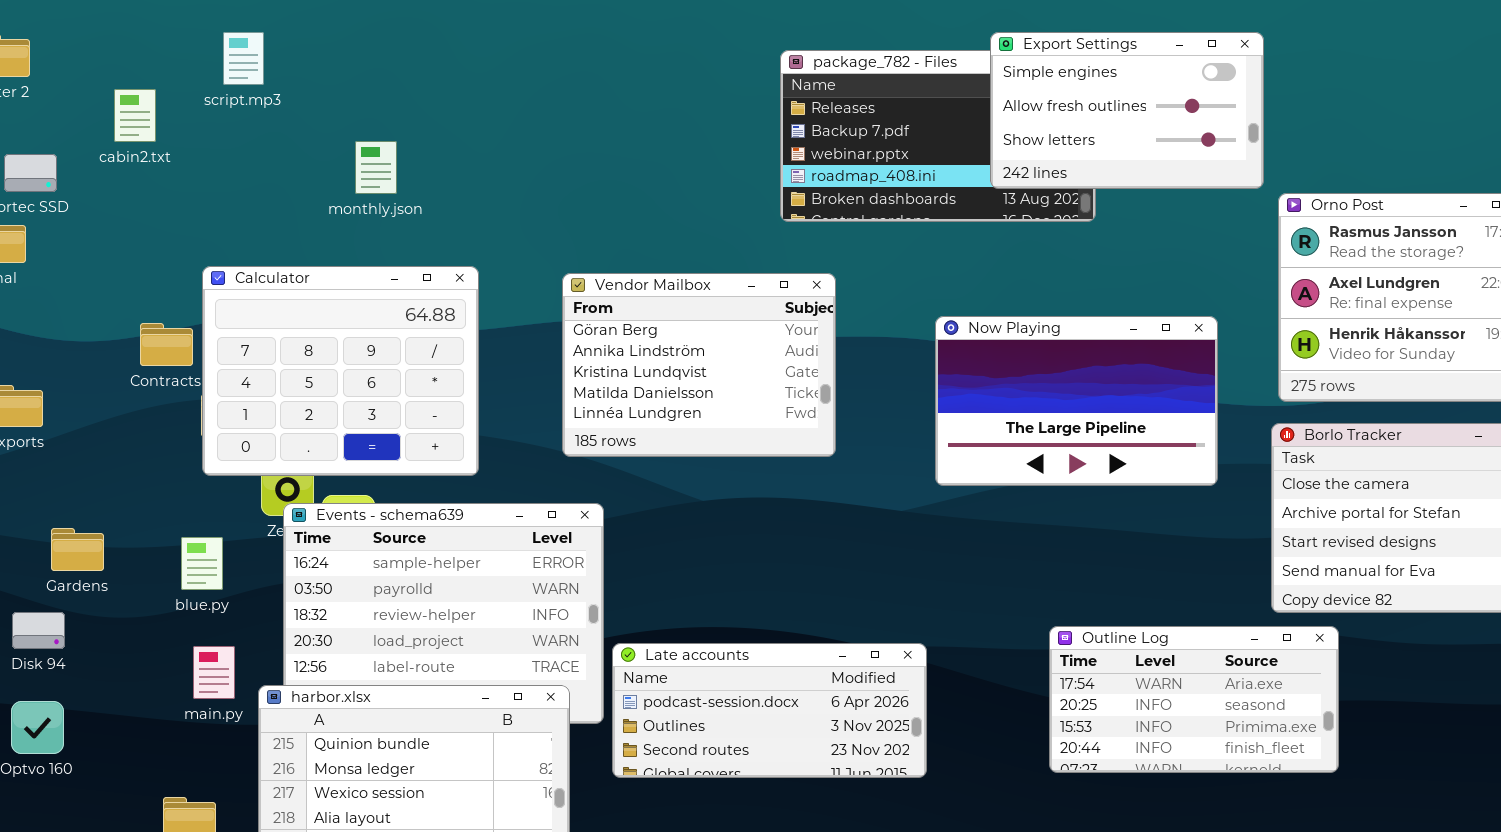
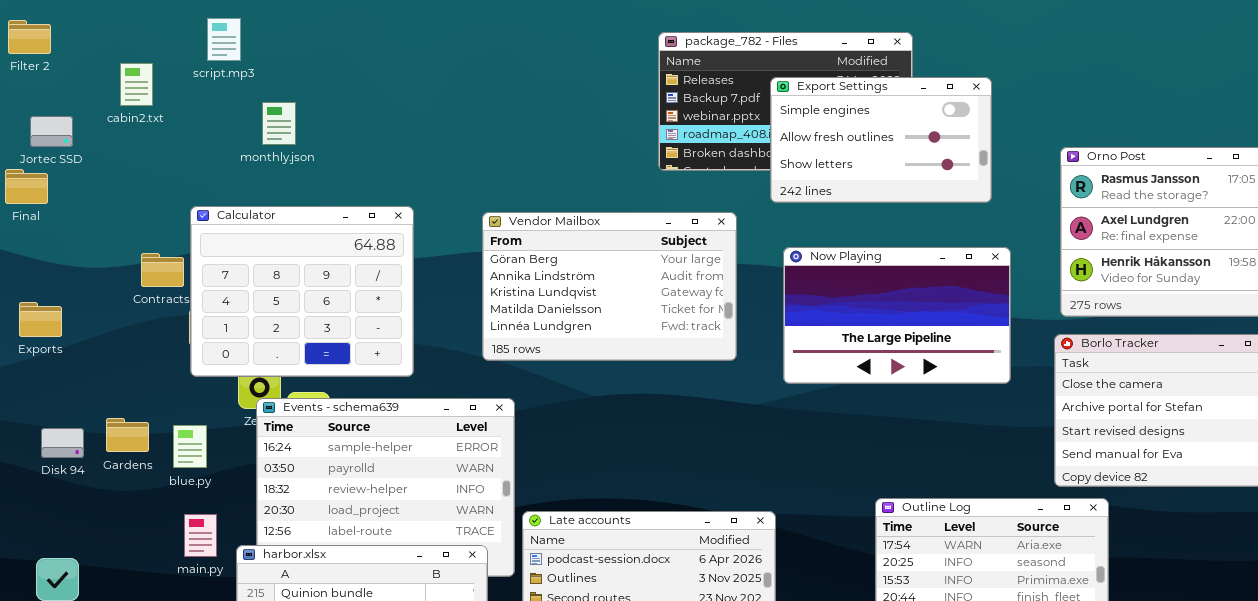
Export Settings: [990,32,1264,189] -> [770,77,992,203], moved
monthly.json: [355,141,397,194] -> [262,102,296,145], moved
Vendor Mailbox: [562,273,836,457] -> [482,212,737,361], resized
Gardens: [51,528,104,571] -> [106,418,149,452], moved
Disk 94: [12,612,65,649] -> [41,428,84,458], moved

